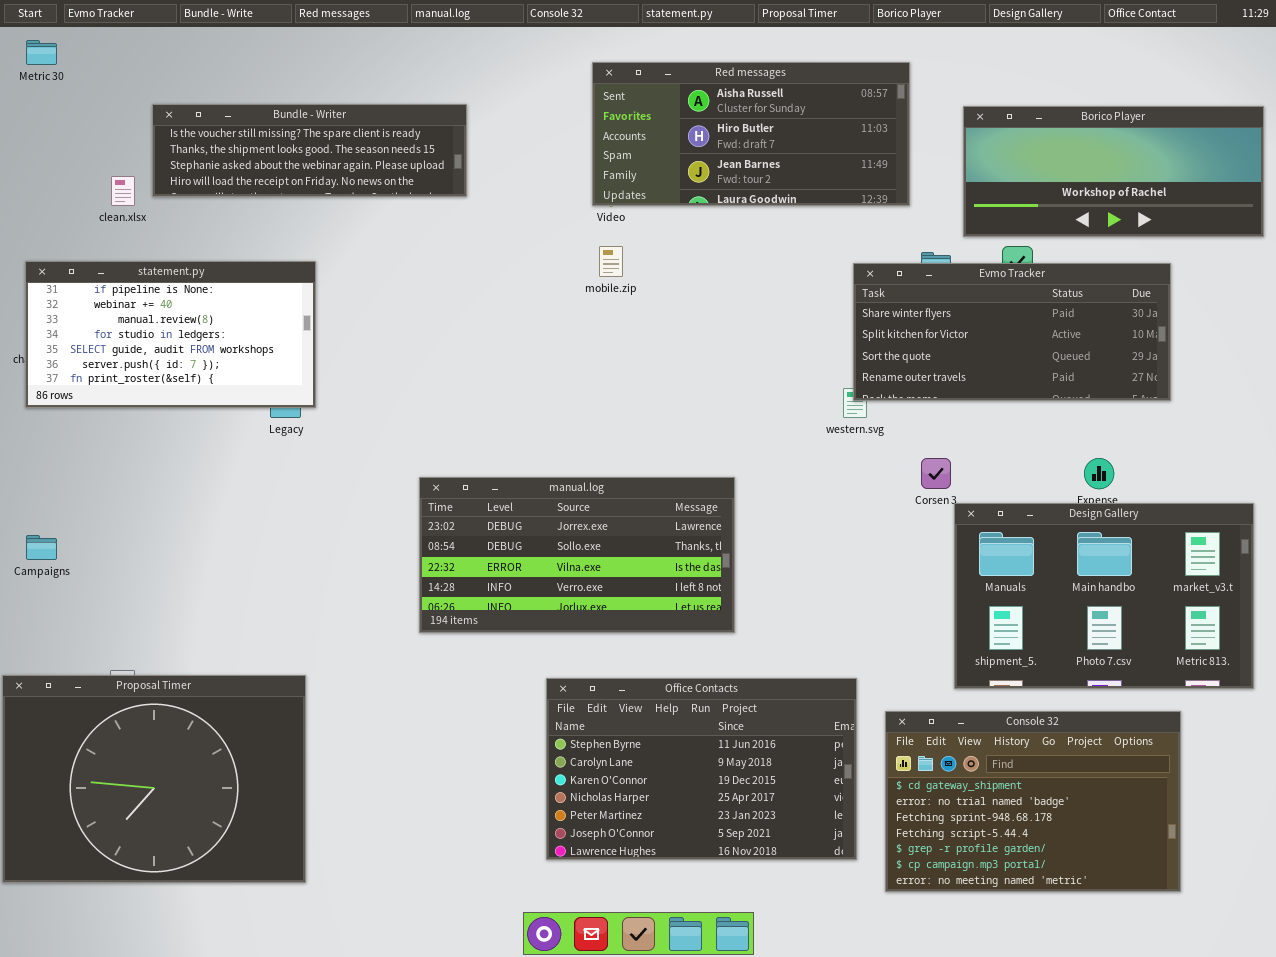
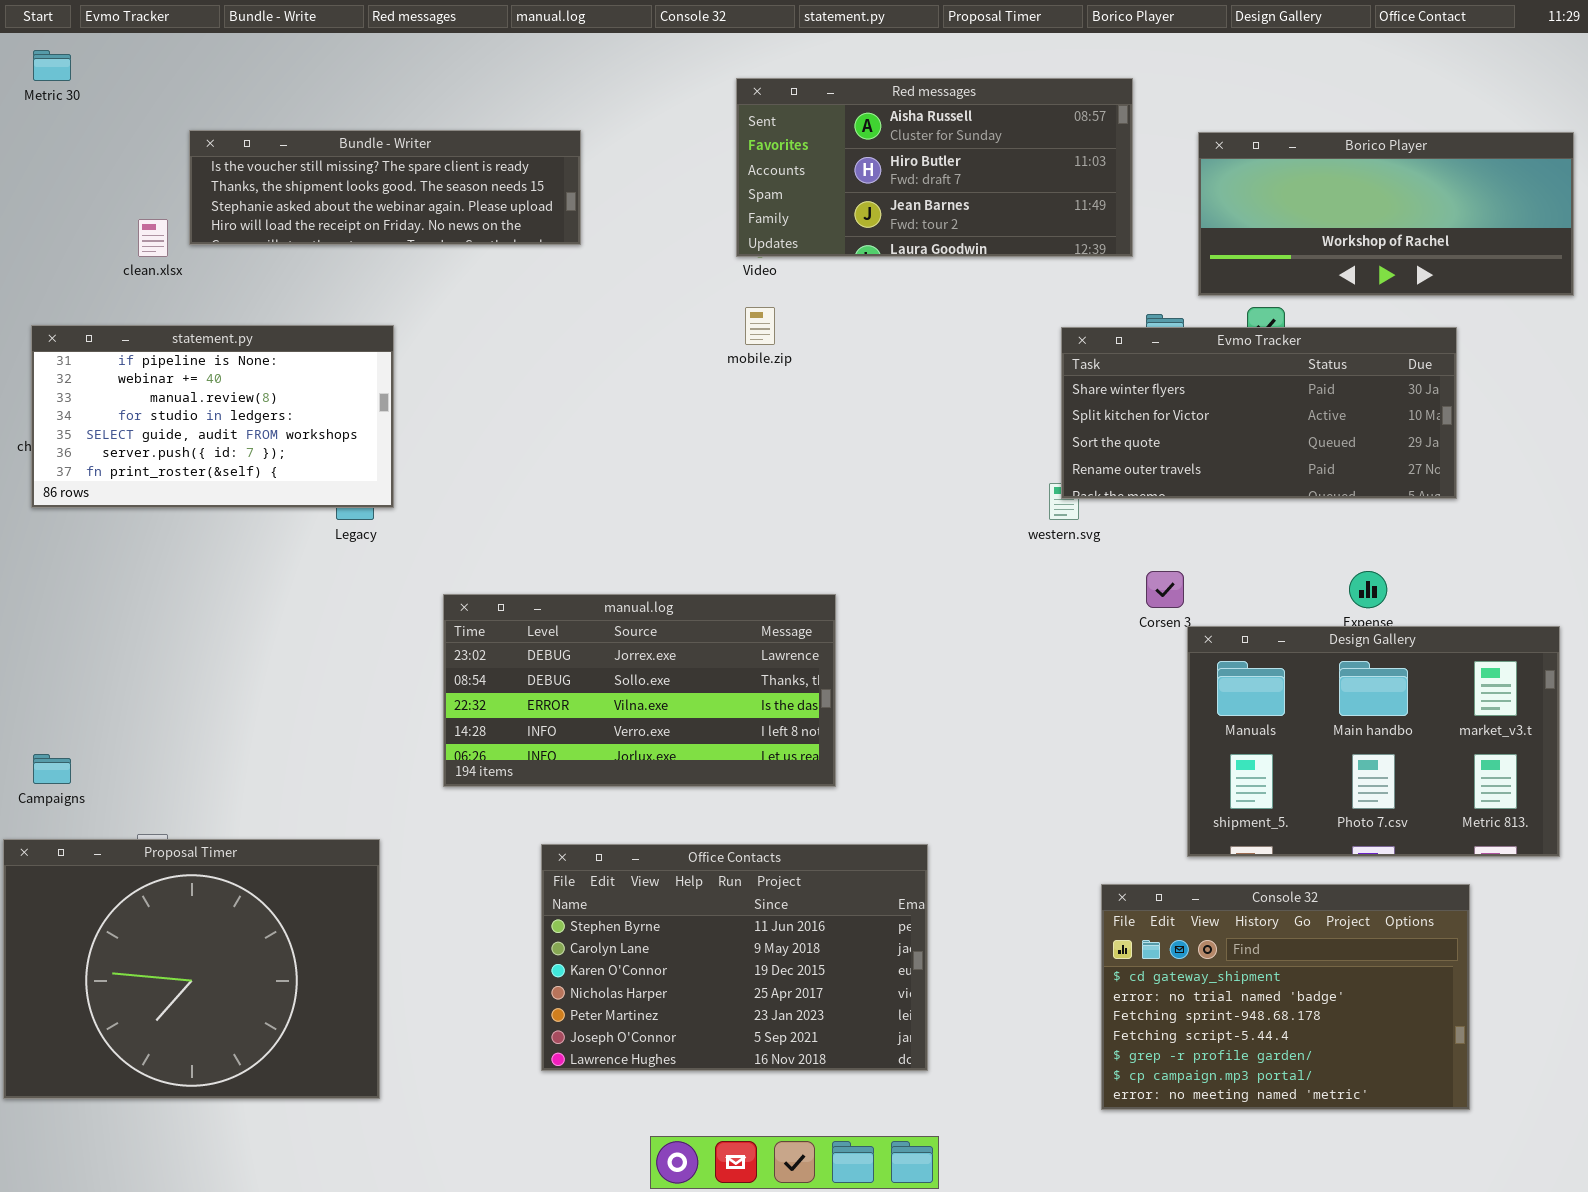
manual.log: [419,477,735,633] -> [443,594,836,787], moved
Campaigns: [26,535,57,560] -> [33,754,71,784], moved
Office Contacts: [546,678,857,860] -> [541,844,928,1071], moved

